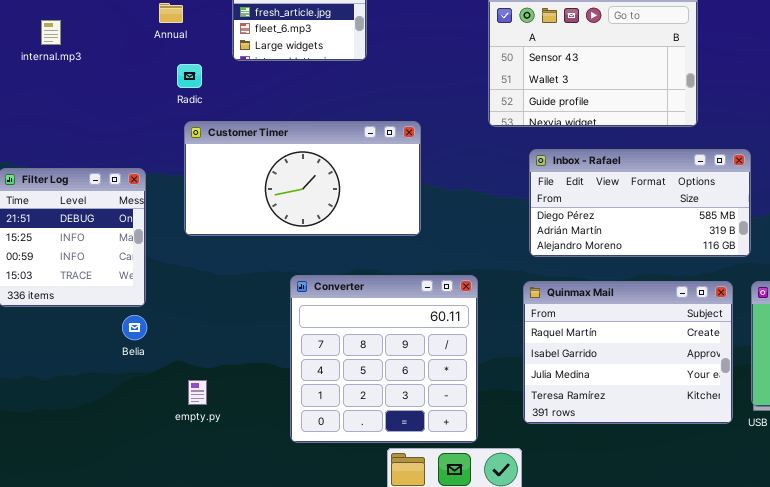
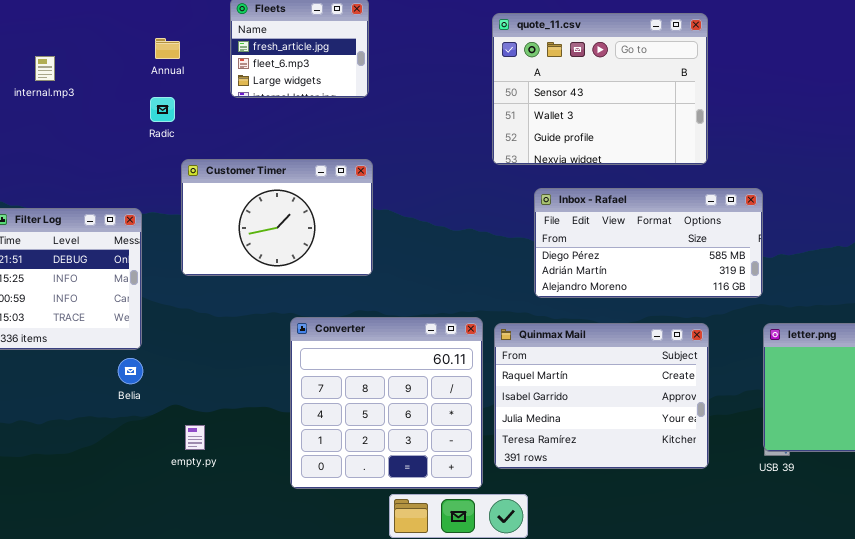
Radic: [177,64,202,88] -> [150,97,175,122], moved
Customer Timer: [184,121,421,236] -> [181,159,373,276], resized
Quinmax Mail: [523,281,733,424] -> [494,323,709,469], moved

